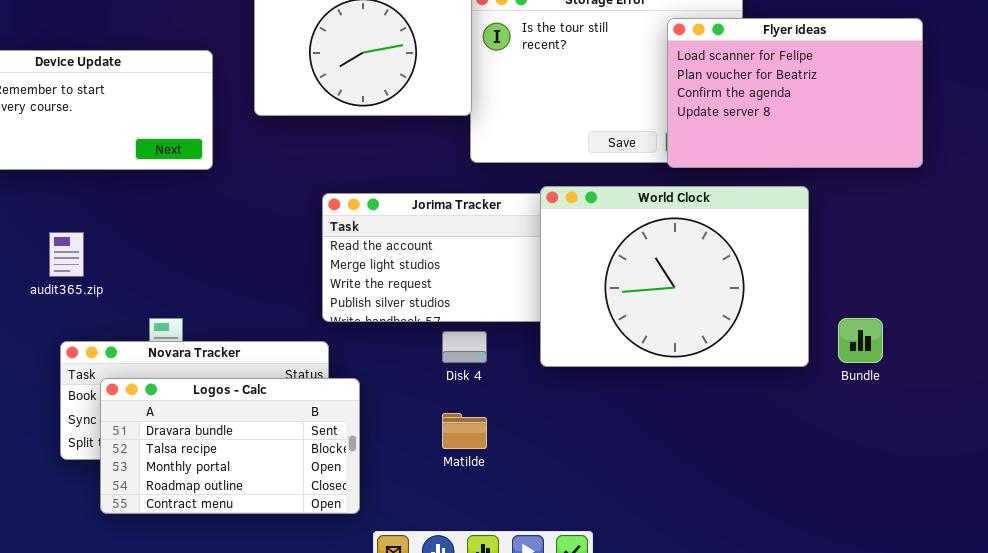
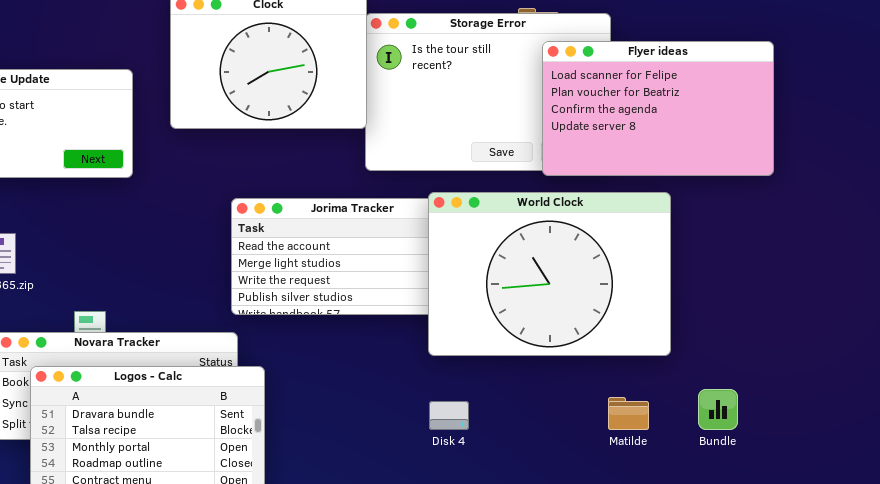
Bundle: [838,318,883,363] -> [698,389,738,430], moved
Disk 4: [442,331,487,363] -> [429,401,469,430], moved
Matilde: [442,413,487,449] -> [608,397,649,430], moved

